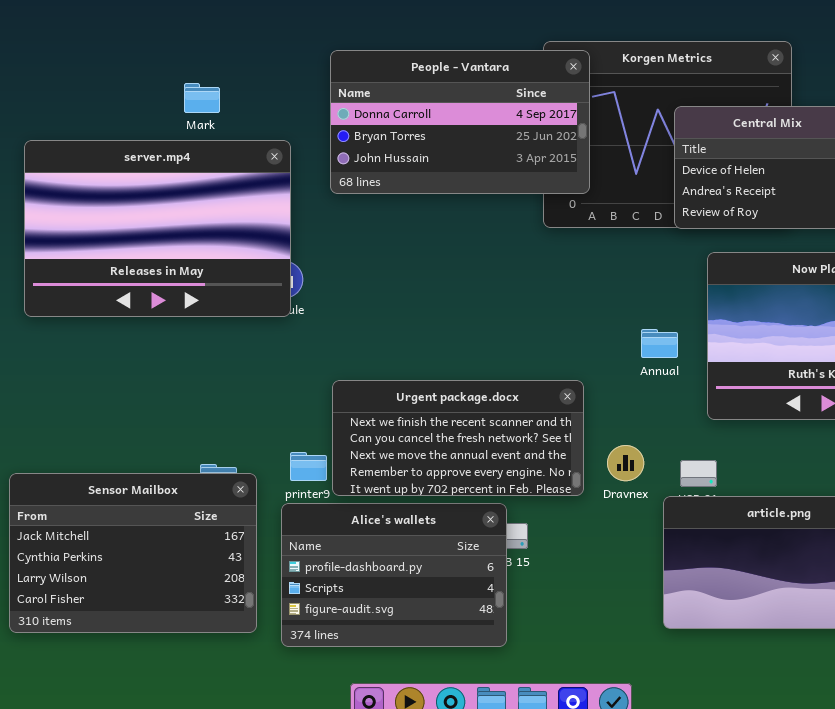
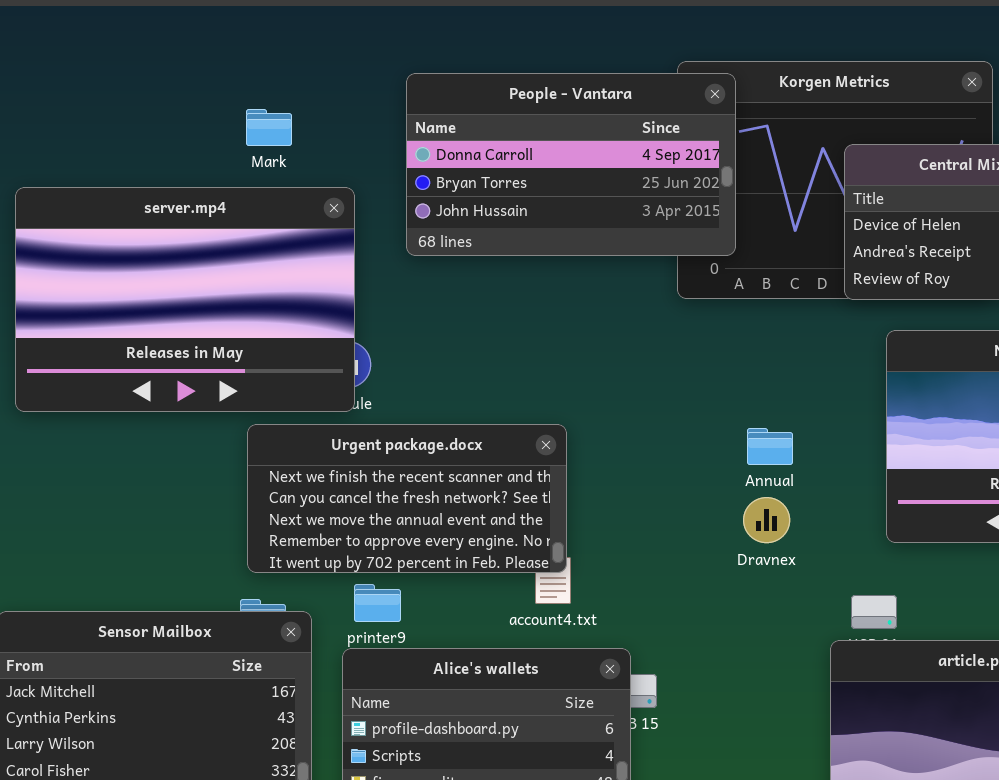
Mark: [184,83,220,113] -> [246,109,292,146], moved
Annual: [641,329,678,358] -> [747,428,793,465], moved
Urgent package.docx: [332,380,584,496] -> [247,424,567,573], moved
Dravnex: [607,445,644,481] -> [743,497,790,543], moved

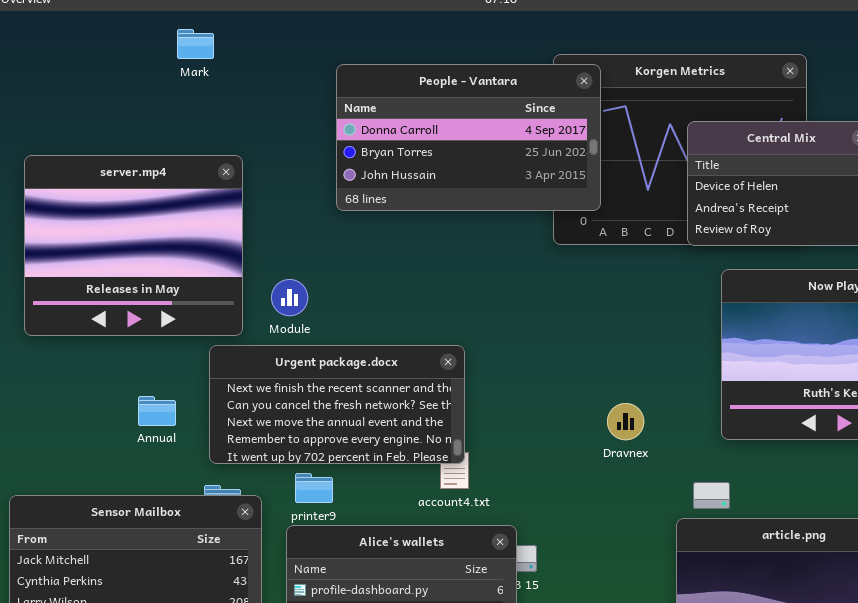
Mark: [246,109,292,146] -> [177,29,214,59], moved
server.mp4: [15,187,355,412] -> [24,155,243,336], resized
Annual: [747,428,793,465] -> [138,396,176,426], moved

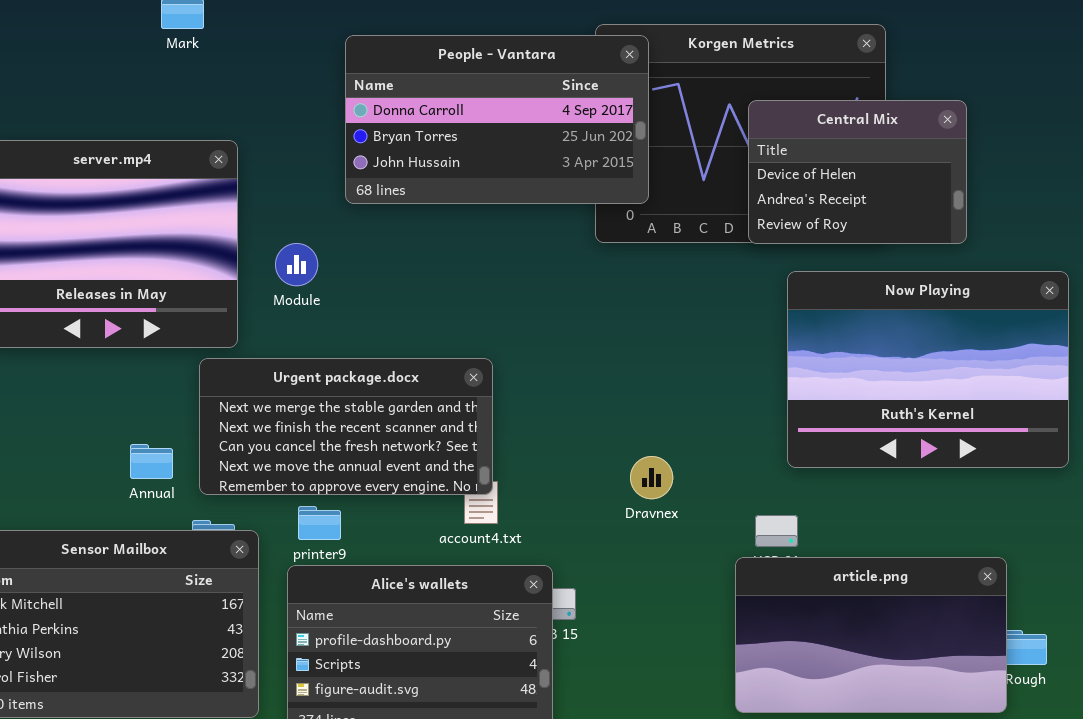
Module: [271,279,308,316] -> [275,243,318,286], moved
Urgent package.docx: [209,345,465,464] -> [199,358,493,495], scrolled up 1 row
Annual: [138,396,176,426] -> [130,444,173,479], moved
Dravnex: [607,403,644,440] -> [630,456,673,499], moved

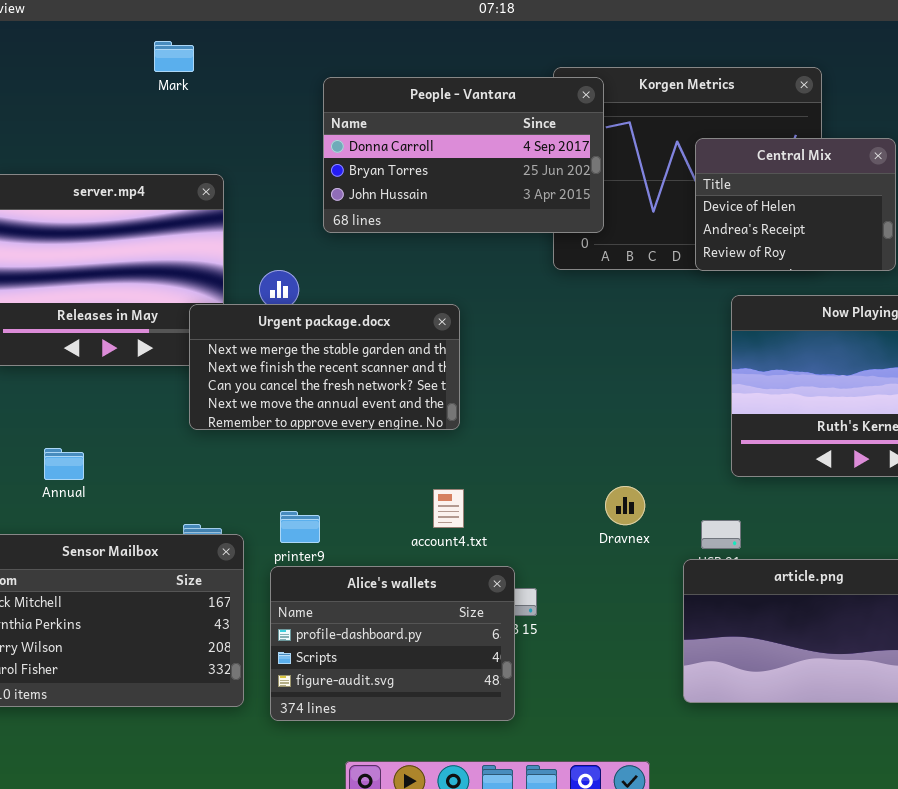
Urgent package.docx: [199,358,493,495] -> [189,304,460,430], moved
Annual: [130,444,173,479] -> [44,448,84,480], moved
Dravnex: [630,456,673,499] -> [605,486,645,525], moved

